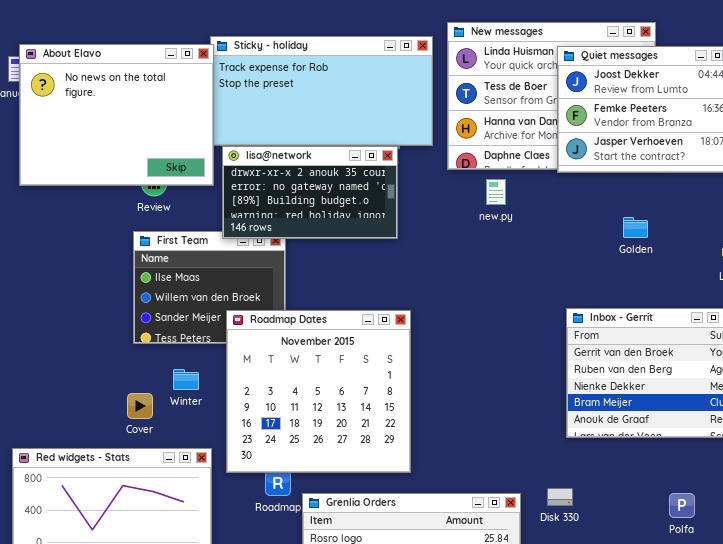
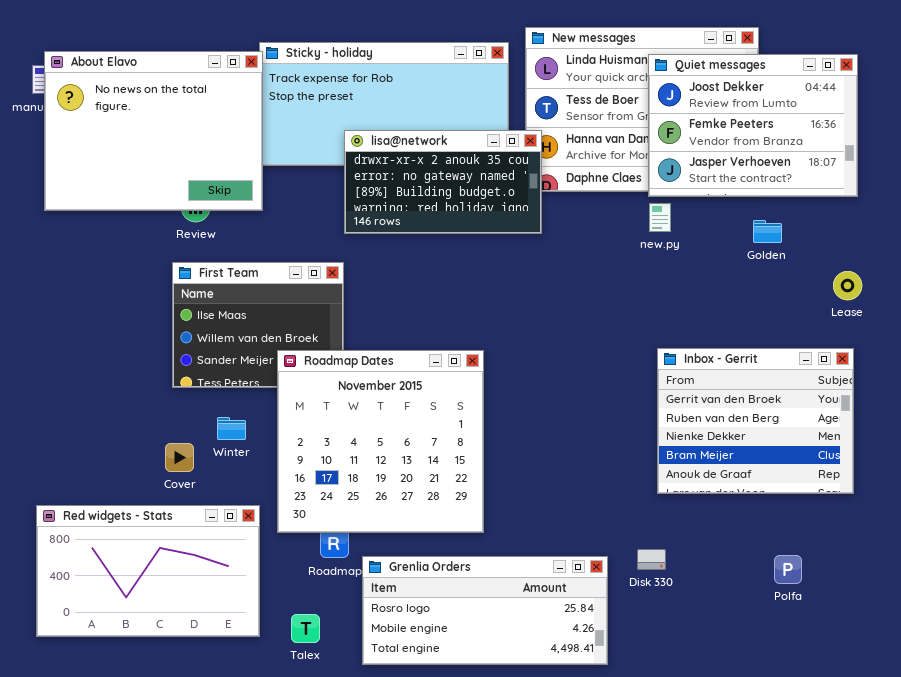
lisa@network: [222,146,398,239] -> [344,130,542,234], moved
new.py: [486,179,506,205] -> [649,203,671,232], moved
Golden: [623,217,648,238] -> [753,220,782,243], moved

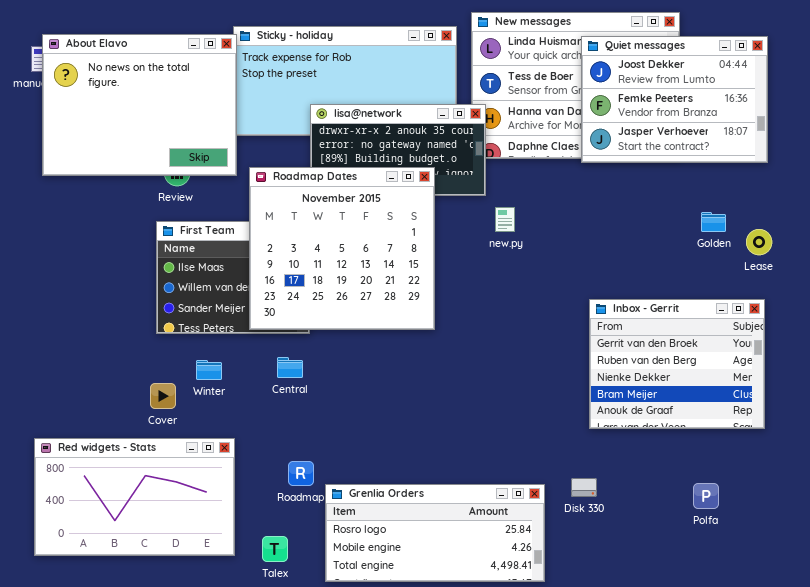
new.py: [649,203,671,232] -> [495,207,515,232], moved
Golden: [753,220,782,243] -> [701,212,726,232], moved
Roadmap Dates: [277,350,484,533] -> [249,167,435,330], moved

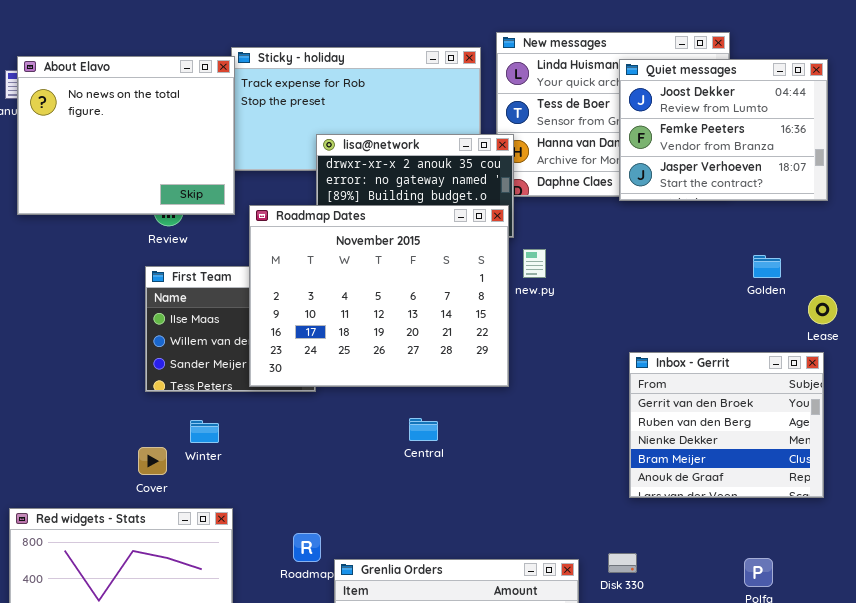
Roadmap Dates: [249,167,435,330] -> [249,205,509,387], resized
Lease: [746,229,772,255] -> [808,295,837,324], moved
Central: [277,357,303,378] -> [409,418,438,441], moved

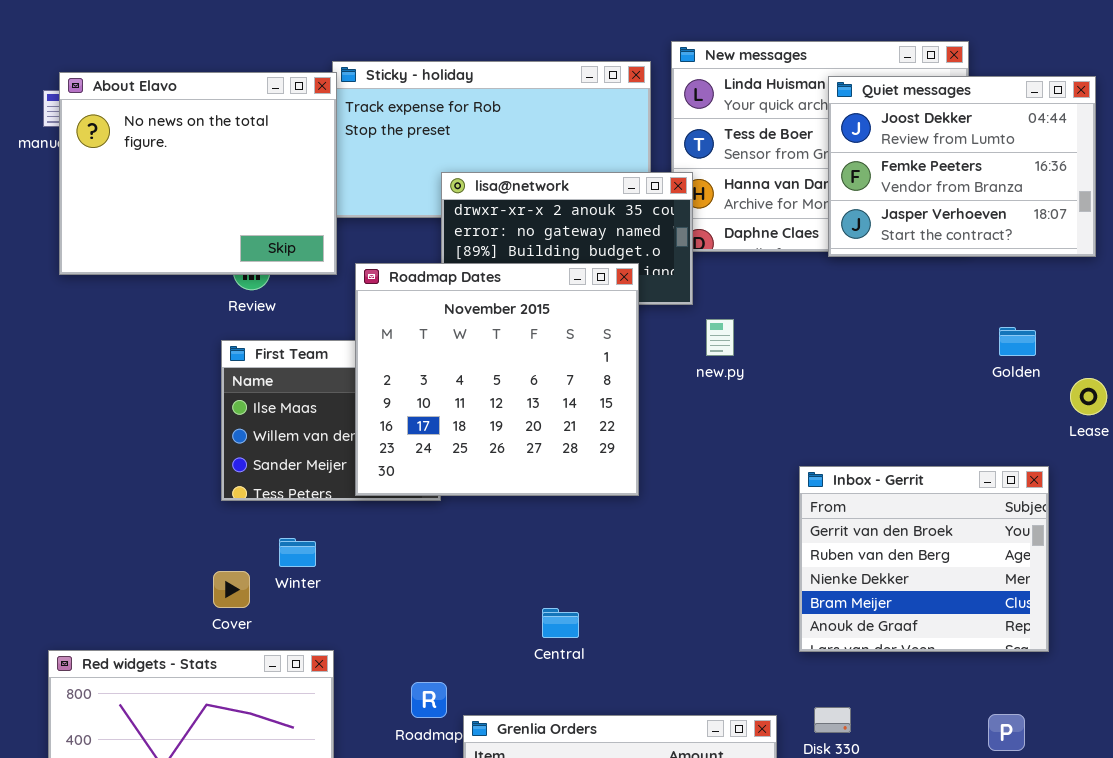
Roadmap Dates: [249,205,509,387] -> [355,263,639,496], resized
Inbox - Gerrit: [629,352,824,498] -> [799,466,1049,652], moved
Central: [409,418,438,441] -> [542,608,579,638], moved

